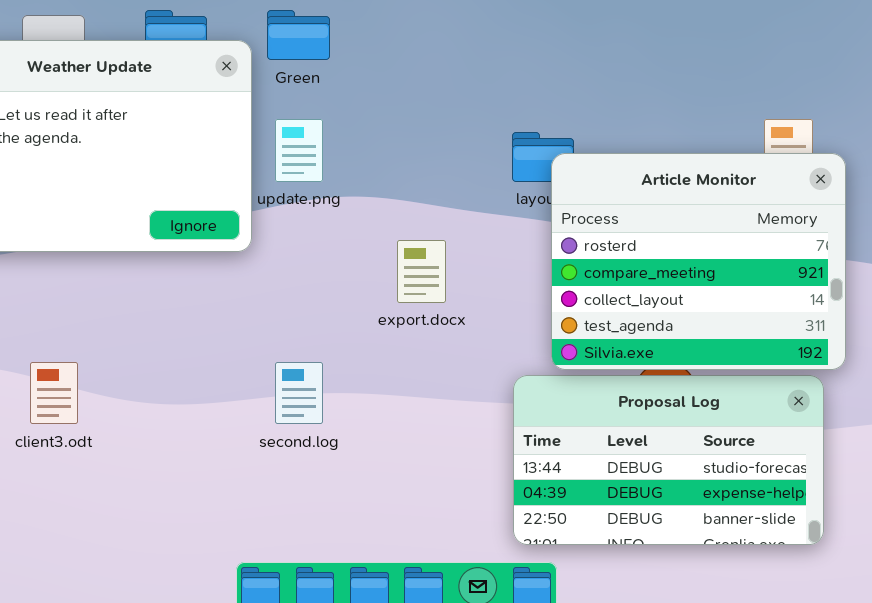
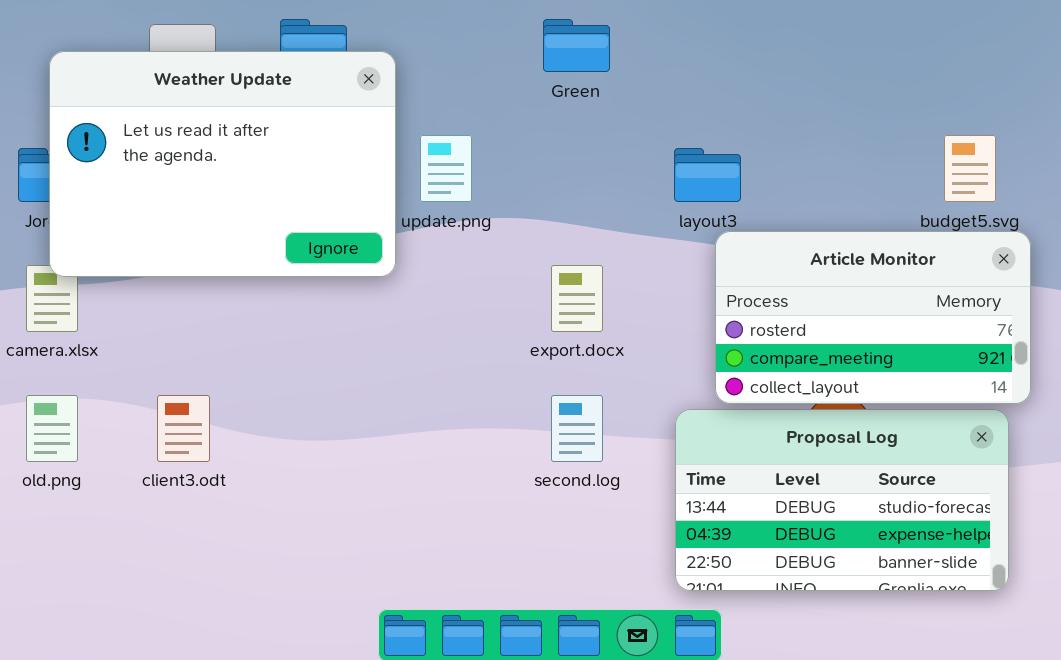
Green: [267,10,330,60] -> [543,19,610,72], moved
Article Monitor: [551,153,846,370] -> [715,231,1031,404], resized
second.log: [275,362,323,424] -> [551,395,603,462], moved

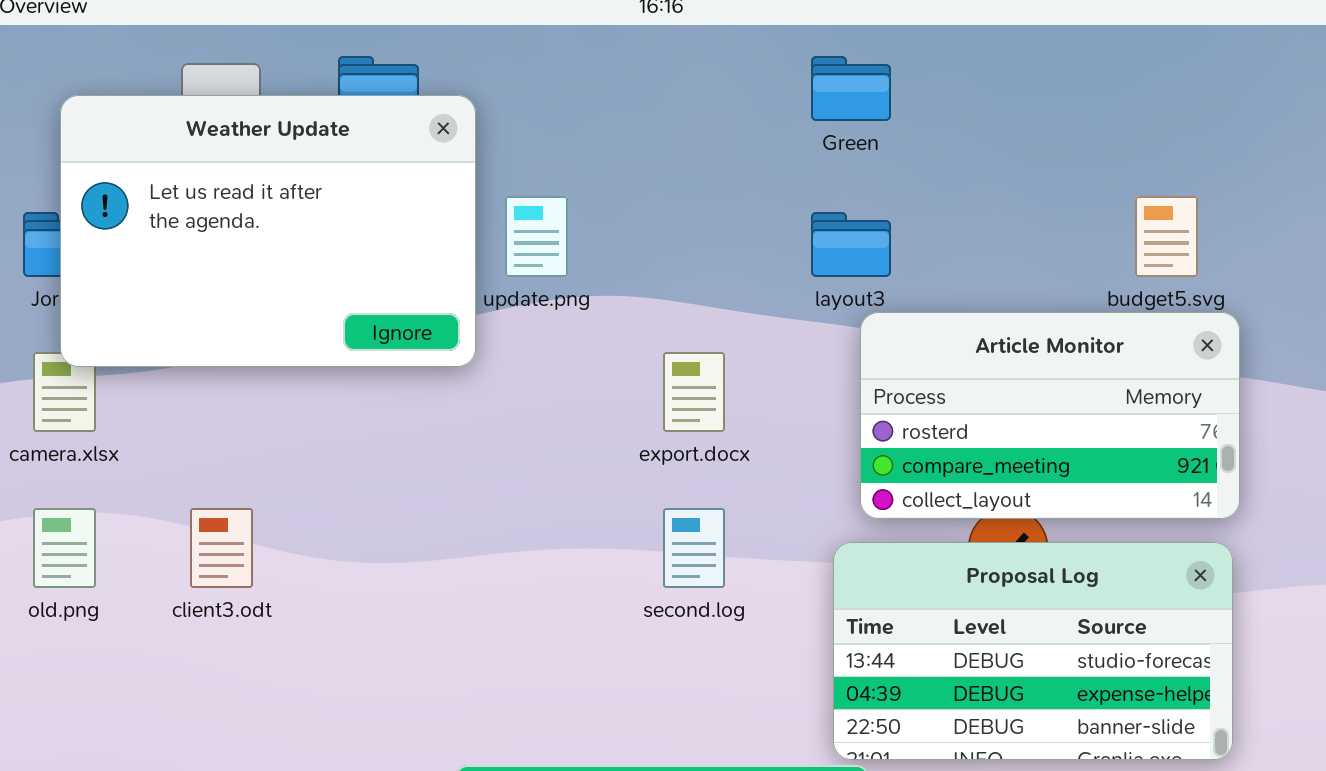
Green: [543,19,610,72] -> [811,56,891,121], moved
Proposal Log: [675,409,1009,591] -> [833,542,1233,760], moved

